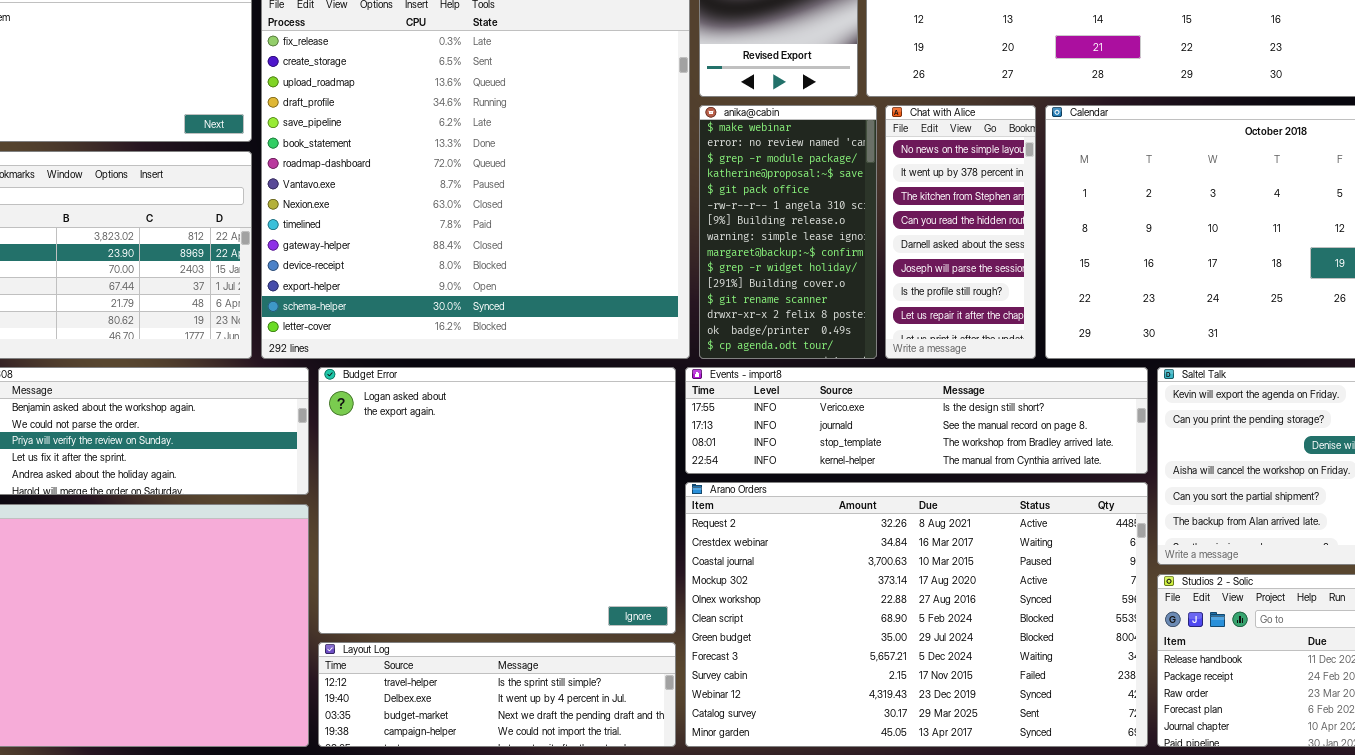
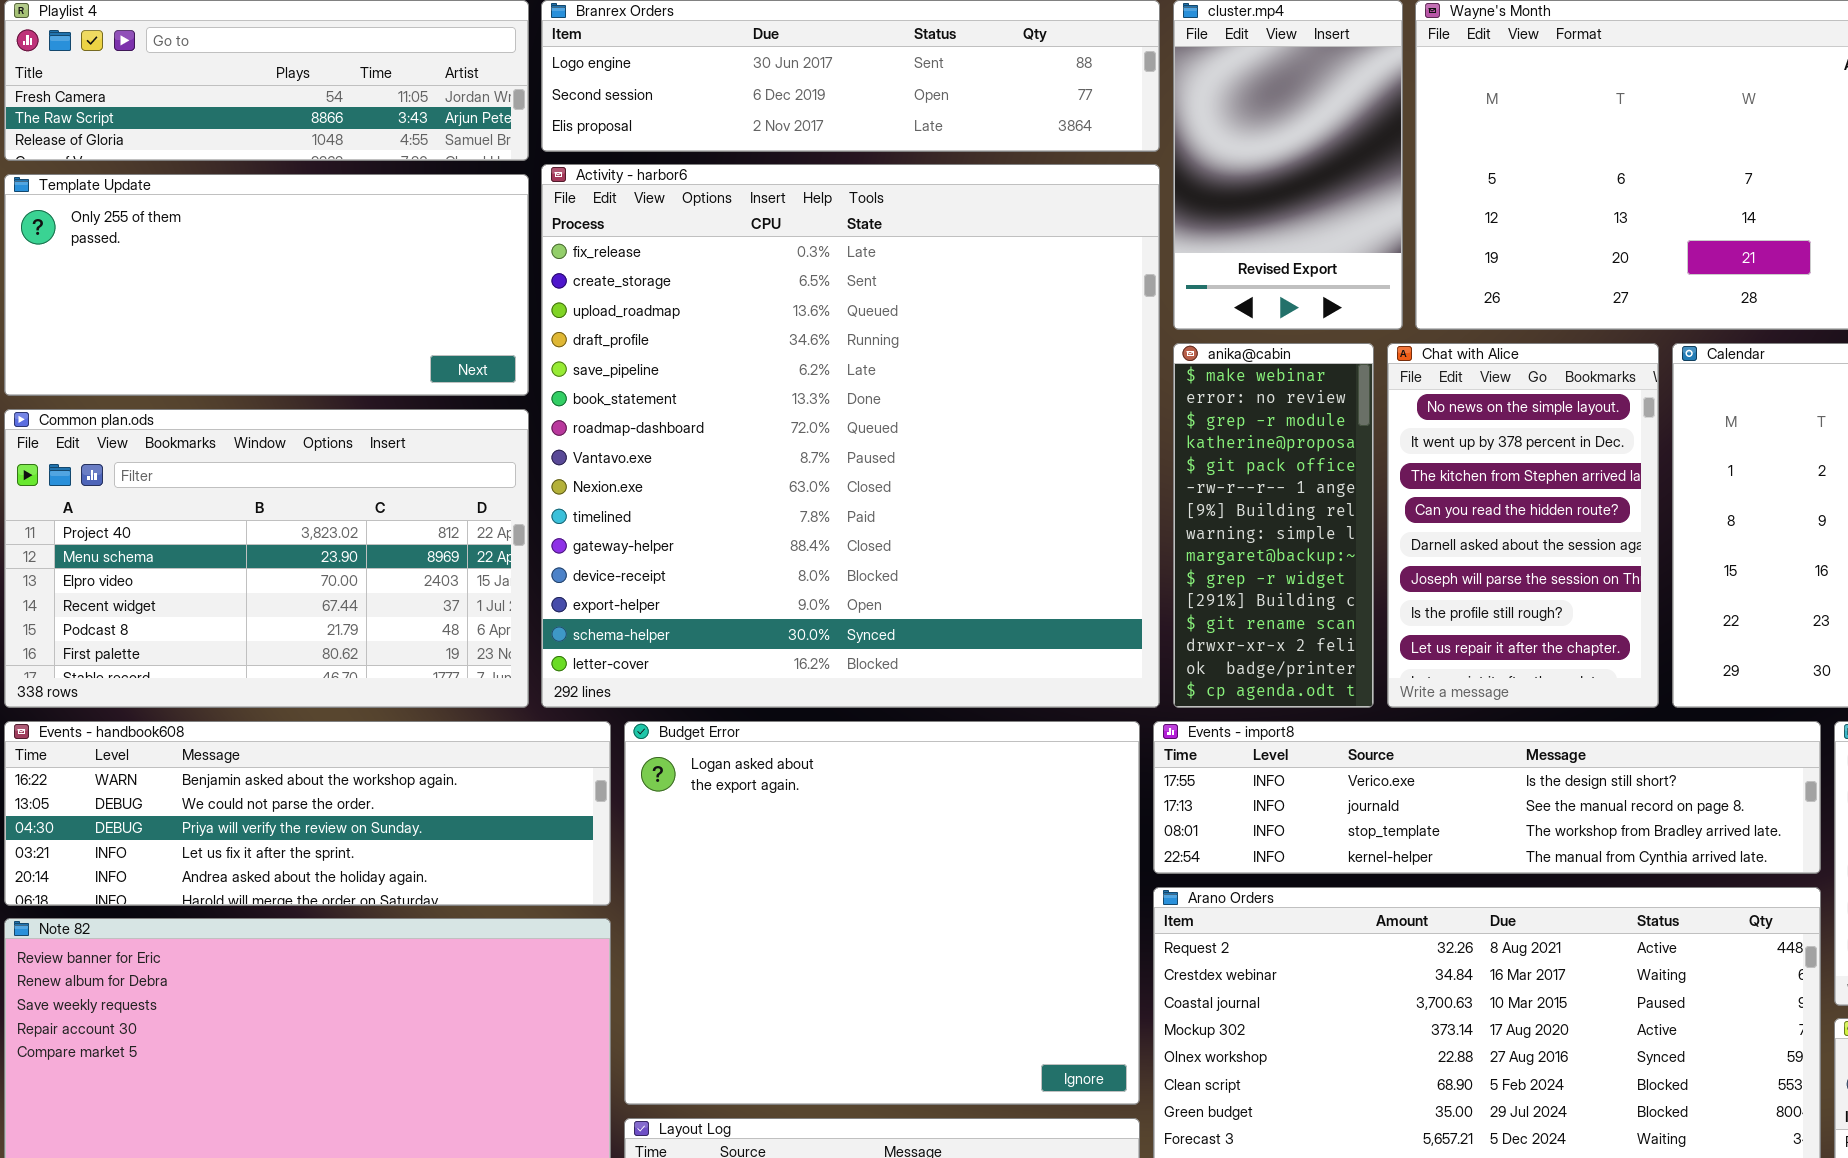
anika@cabin: [699,105,877,359] -> [1173,343,1374,708], resized
Chat with Alice: [885,105,1036,359] -> [1387,343,1659,708], resized

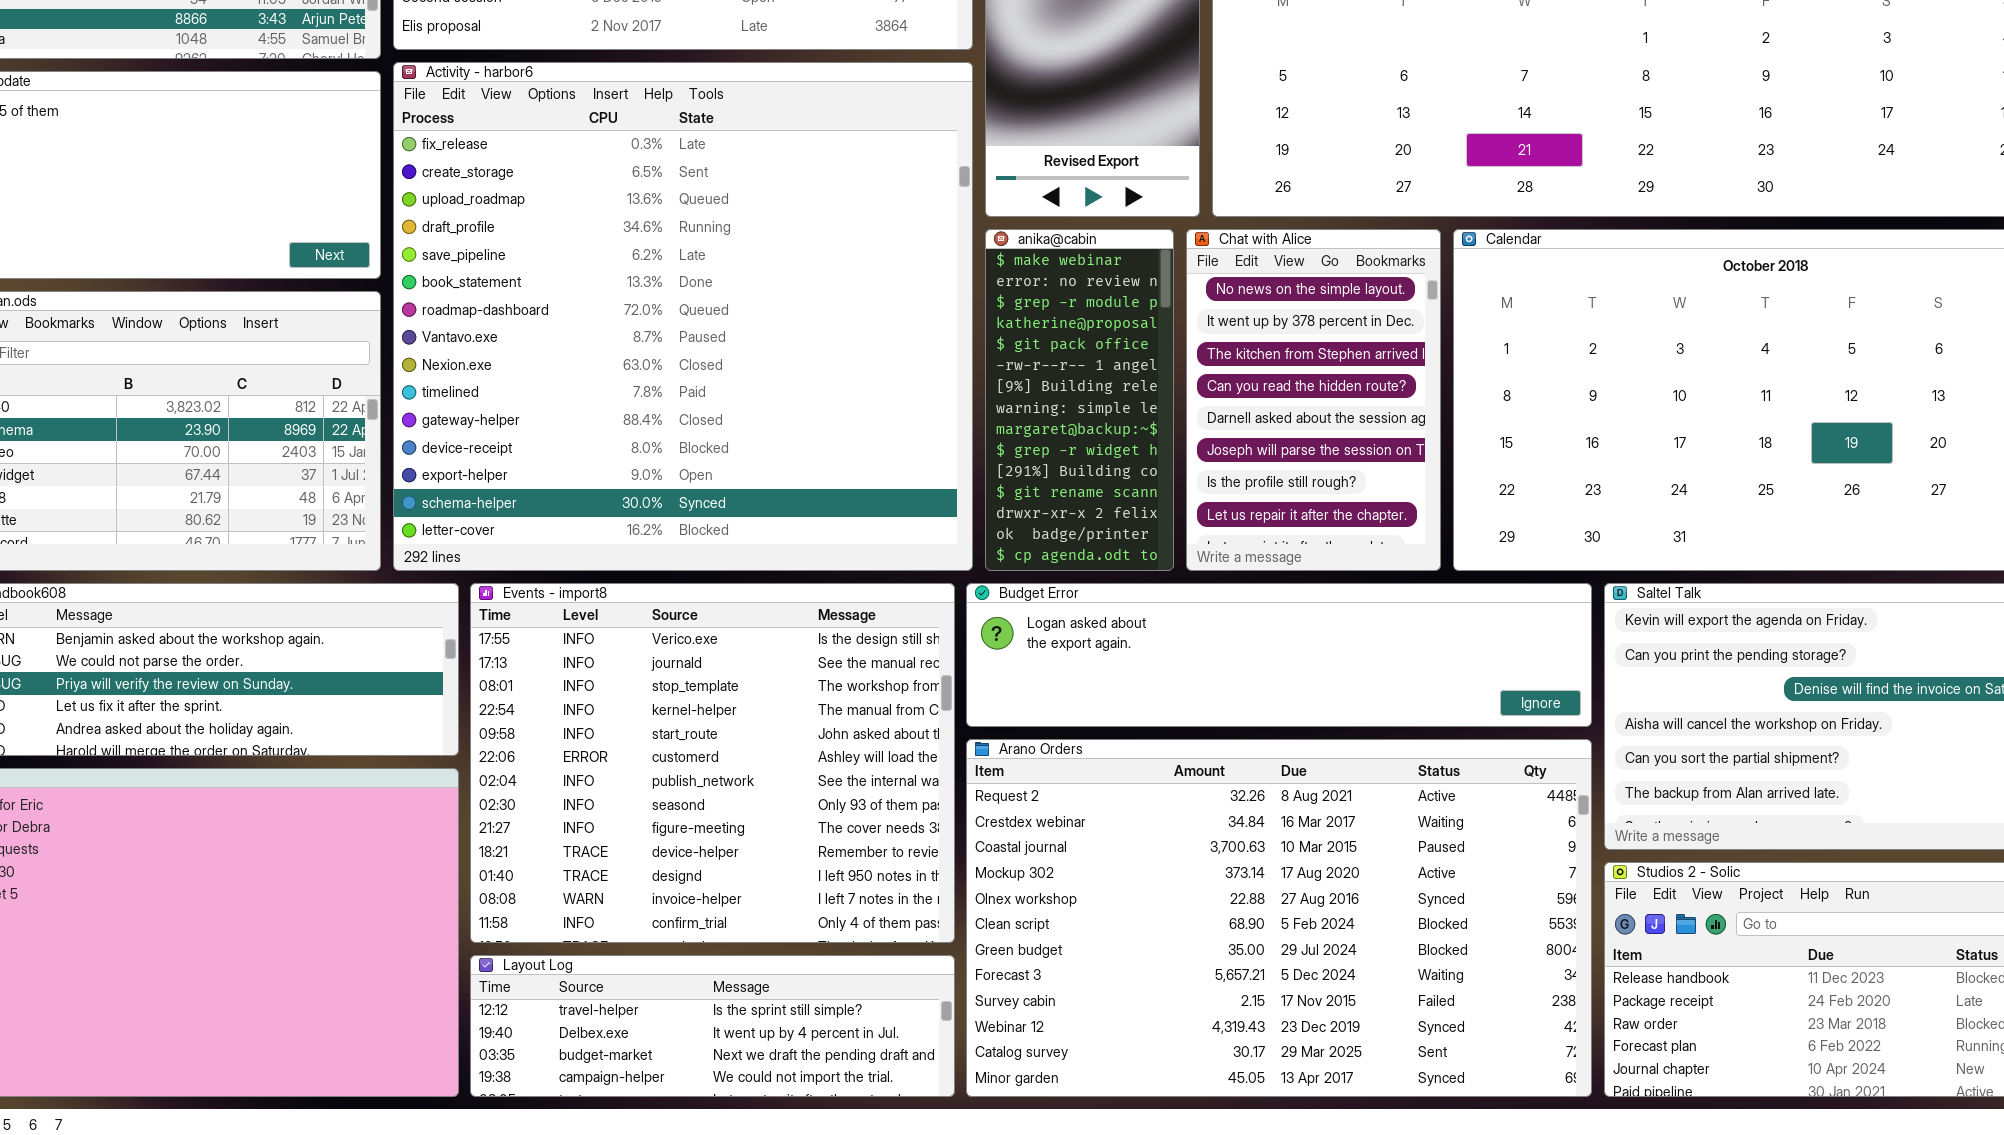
Budget Error: [624,721,1140,1105] -> [966,583,1592,727], moved, resized
Events - import8: [1153,721,1821,874] -> [470,583,955,943], moved, resized

